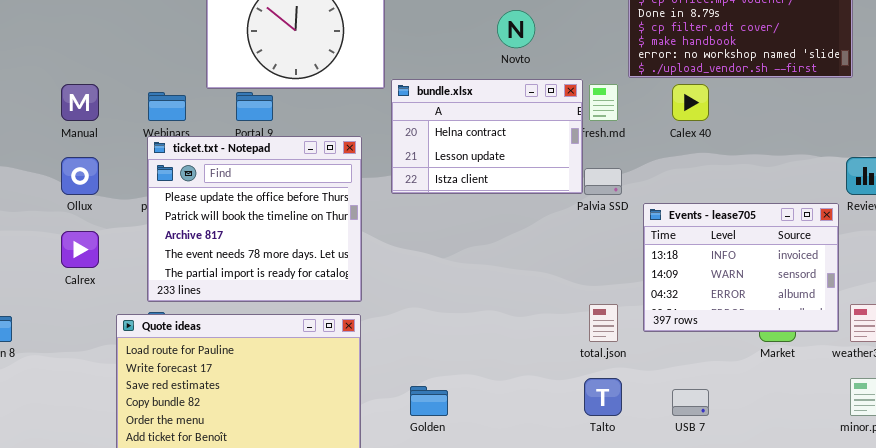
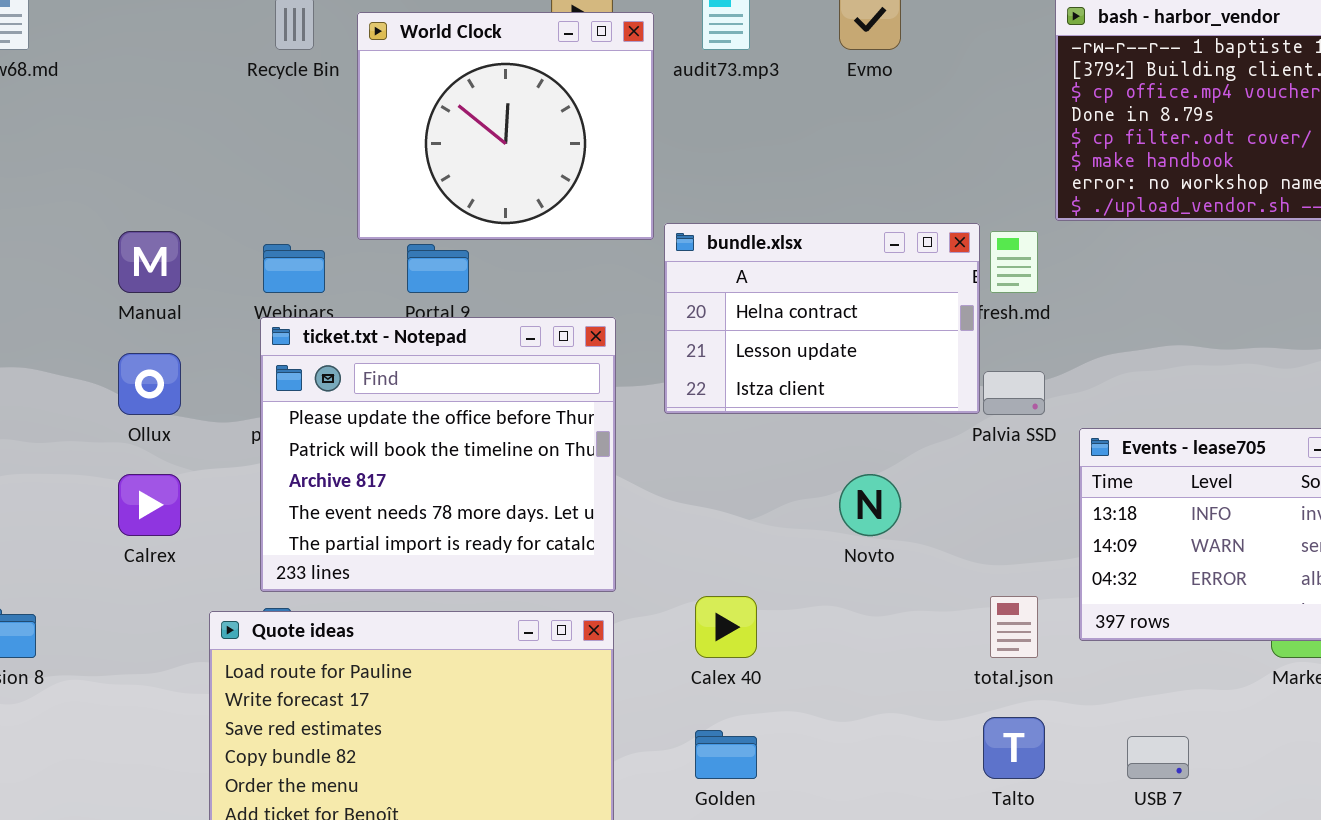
Novto: [497,10,535,48] -> [839,474,901,536], moved
Calex 40: [672,84,709,121] -> [695,596,757,658], moved

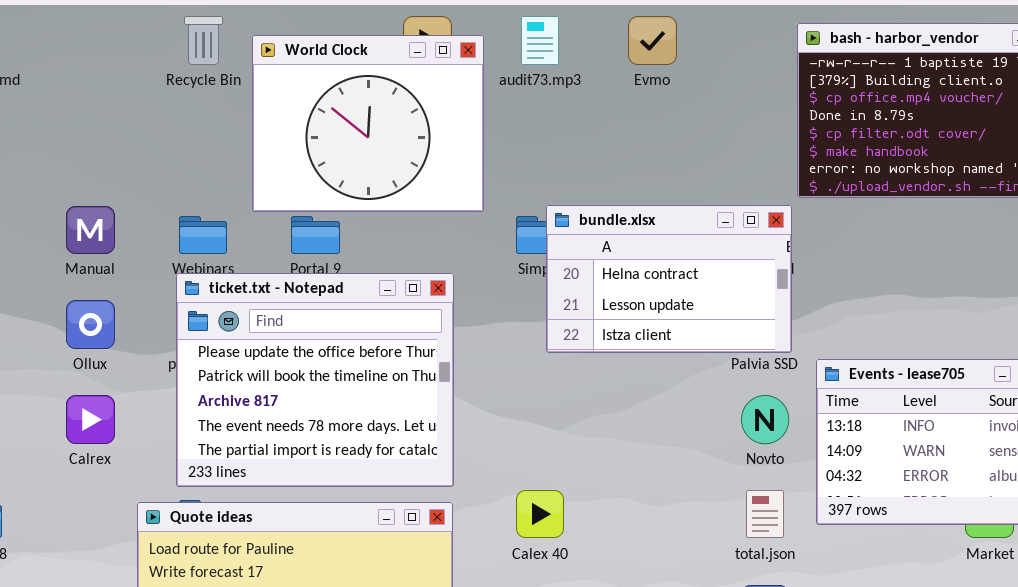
bundle.xlsx: [664,223,980,414] -> [546,205,792,353], moved
Novto: [839,474,901,536] -> [741,395,789,444], moved

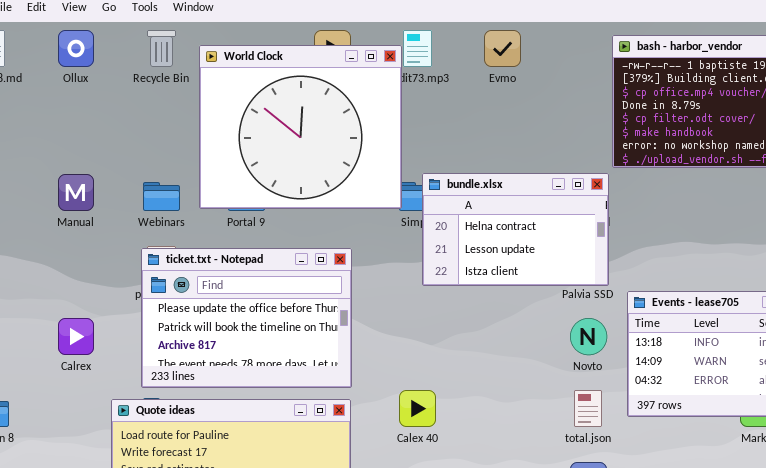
World Clock: [252,35,484,212] -> [199,45,402,209], resized
ticket.txt - Notepad: [176,273,454,487] -> [141,248,352,388], resized
Ollux: [66,300,115,349] -> [58,30,94,67], moved

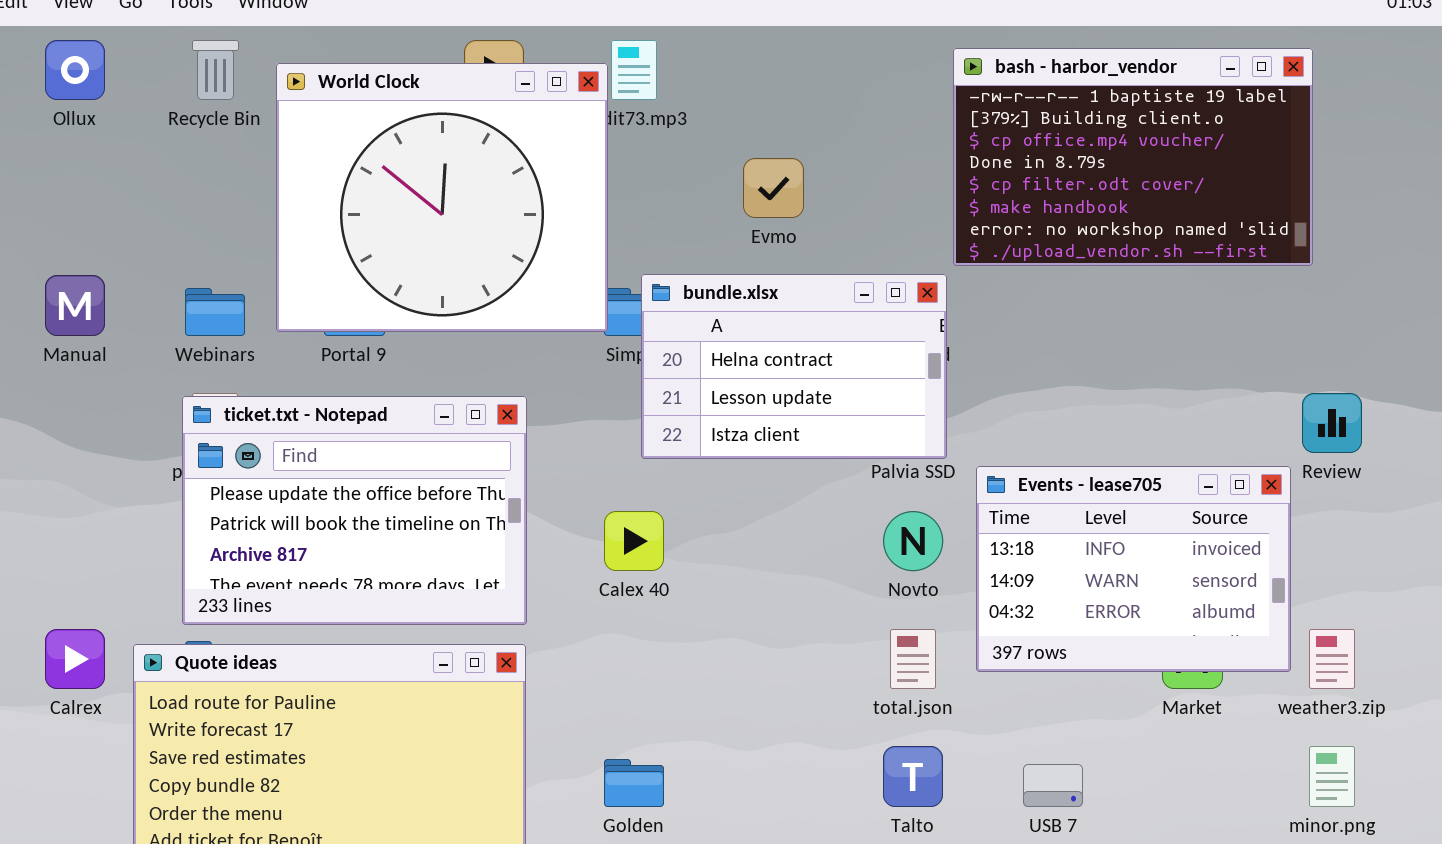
Evmo: [484,30,521,67] -> [743,158,804,218], moved
Calrex: [58,318,94,355] -> [45,629,105,689], moved
Calex 40: [399,390,436,427] -> [604,511,664,571], moved

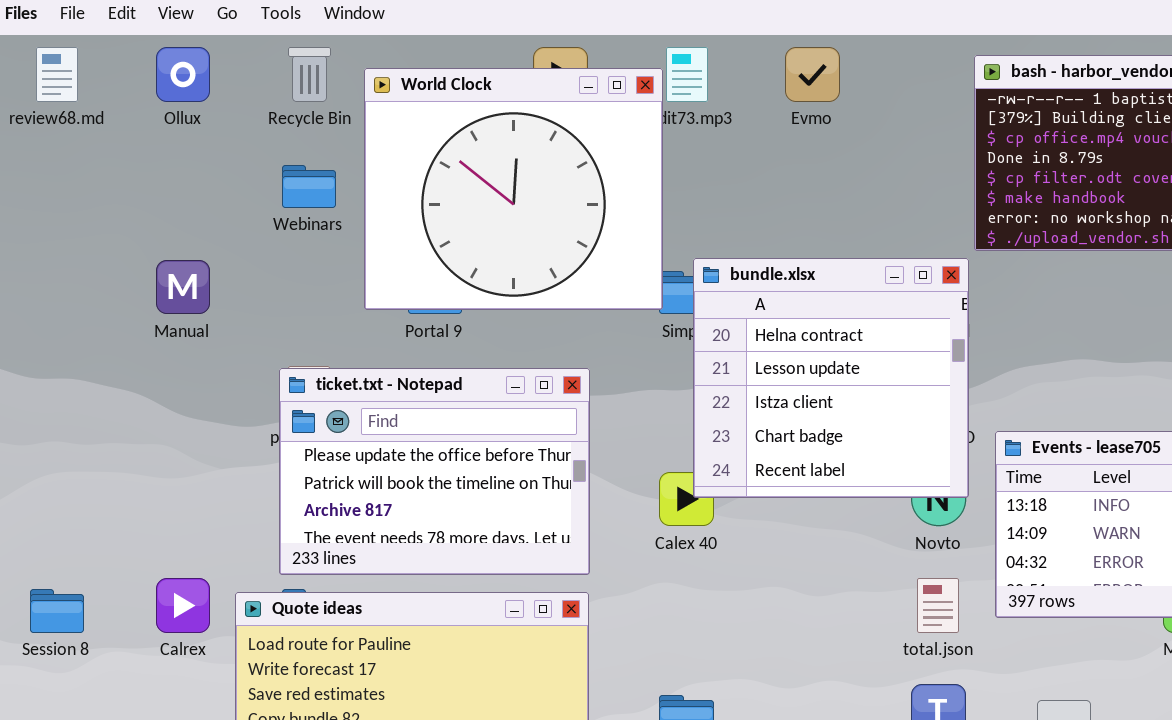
Evmo: [743,158,804,218] -> [785,47,840,102], moved
bundle.xlsx: [641,274,947,459] -> [693,258,969,498], resized
Webinars: [185,288,245,336] -> [282,165,336,208], moved

